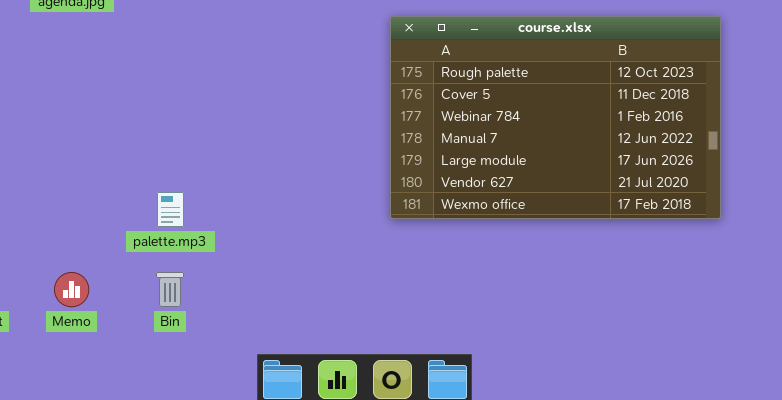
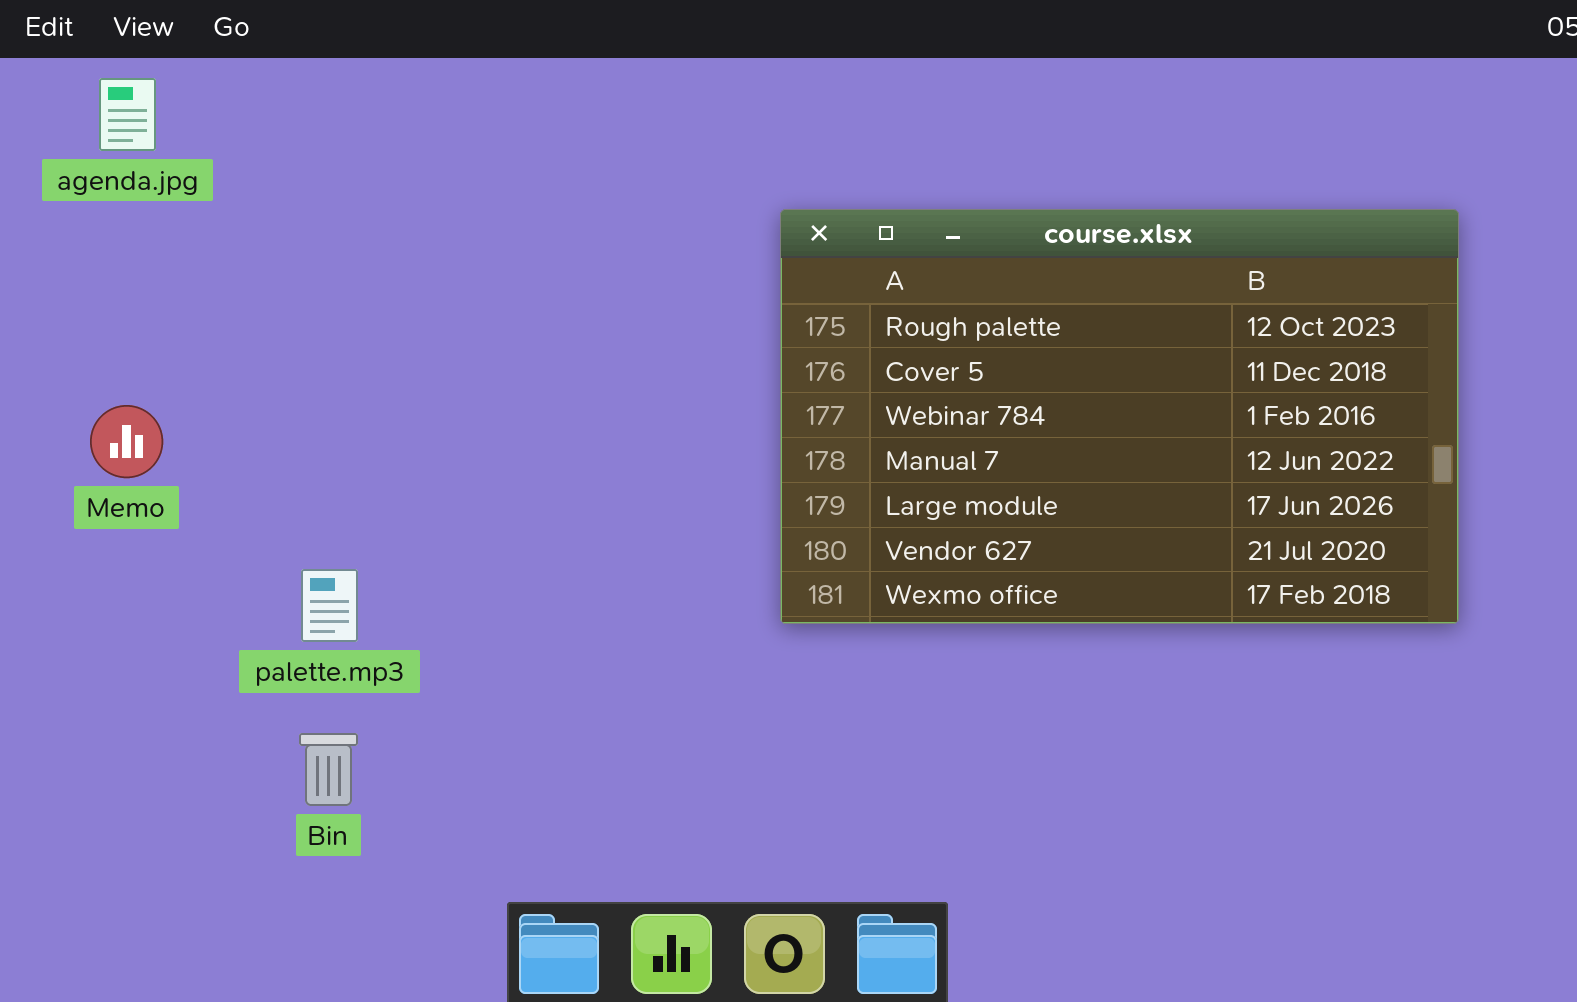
Memo: [54,272,89,307] -> [90,405,163,478], moved

